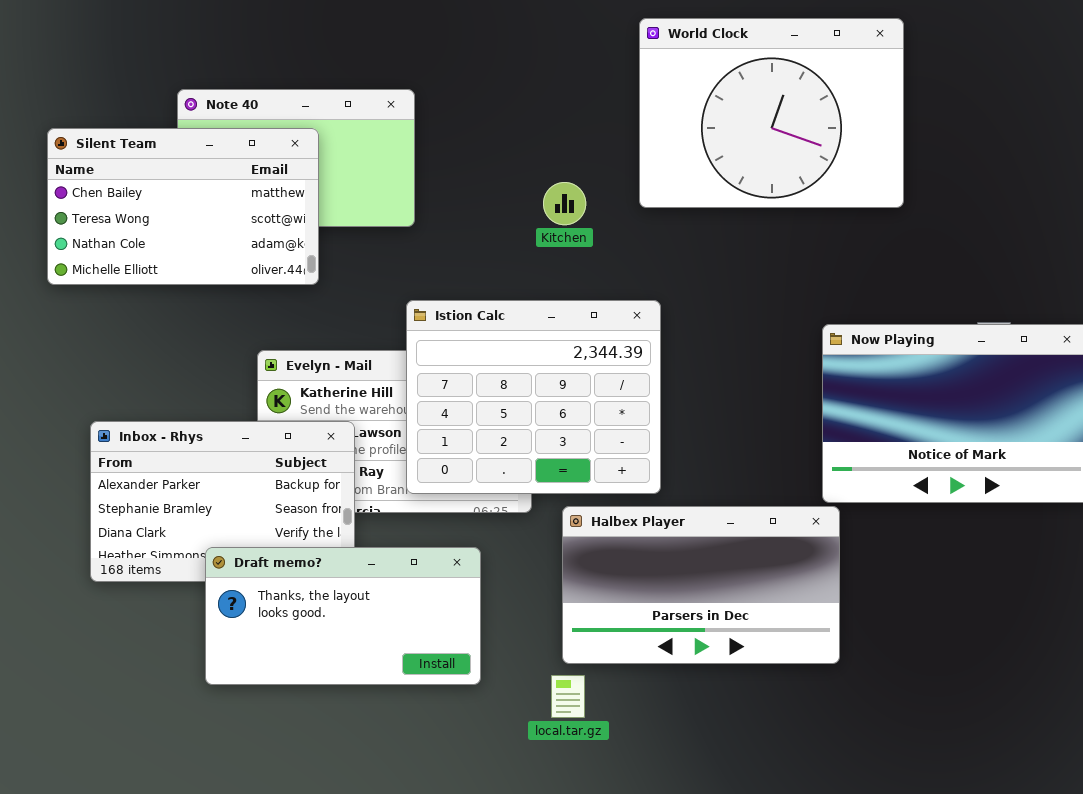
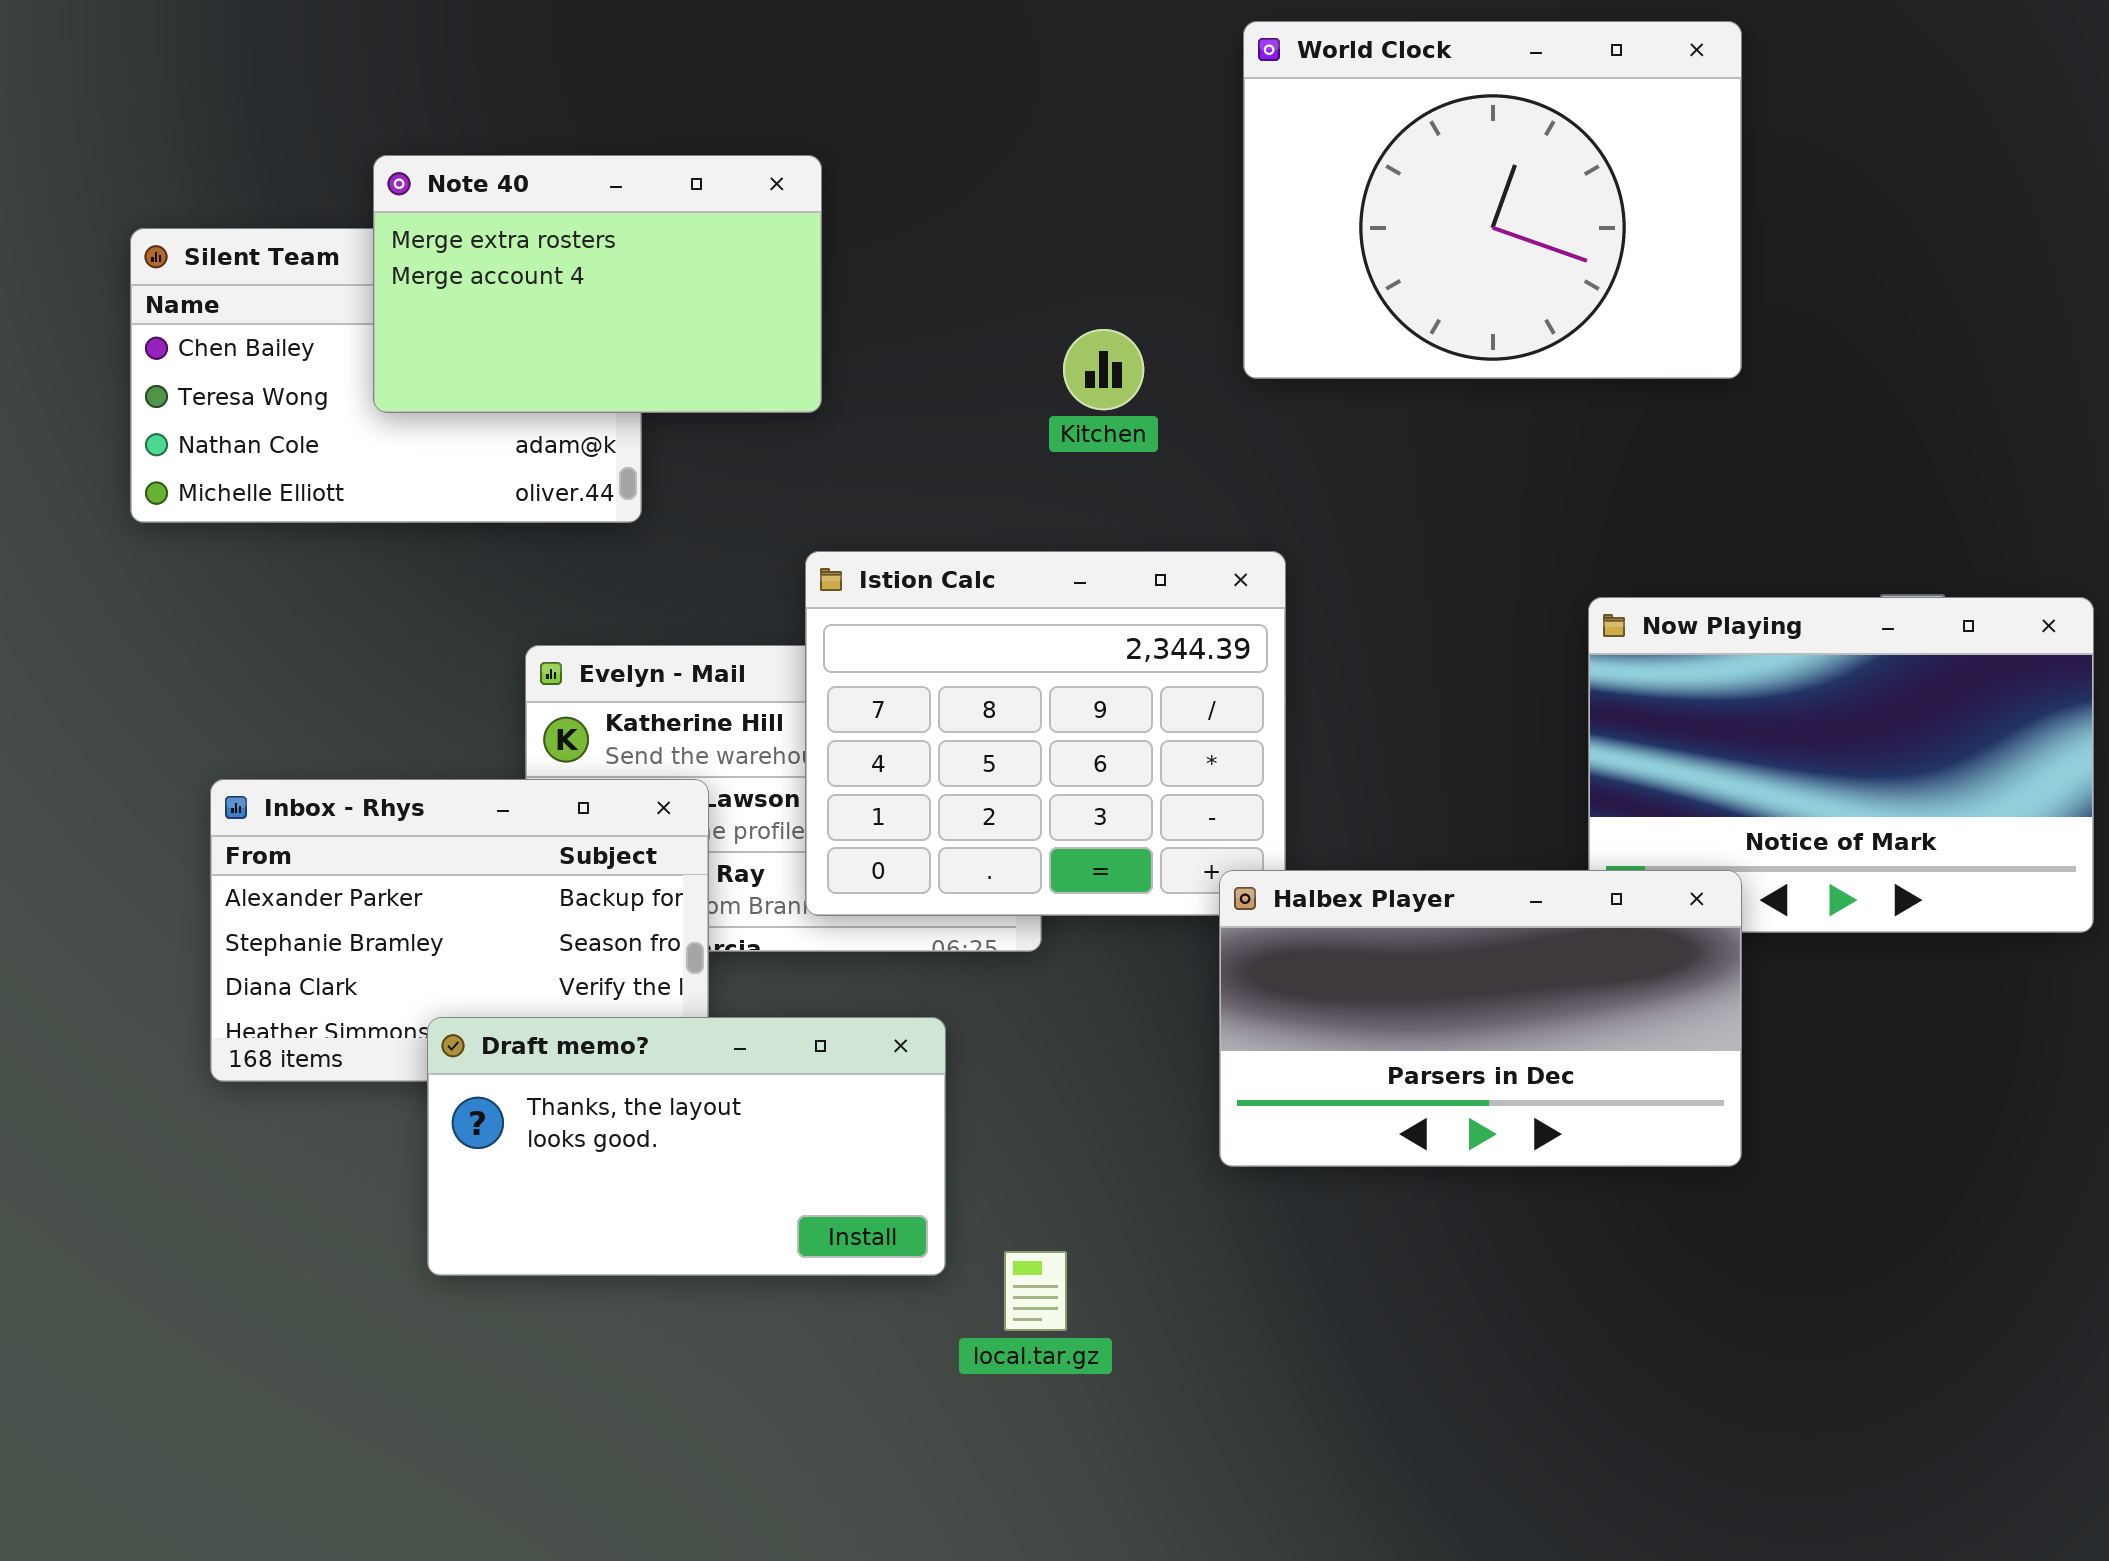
Note 40: [177,89,415,227] -> [373,155,822,413], raised
Halbex Player: [562,506,840,664] -> [1219,870,1742,1167], moved
local.tar.gz: [551,675,585,718] -> [1004,1251,1067,1331], moved

